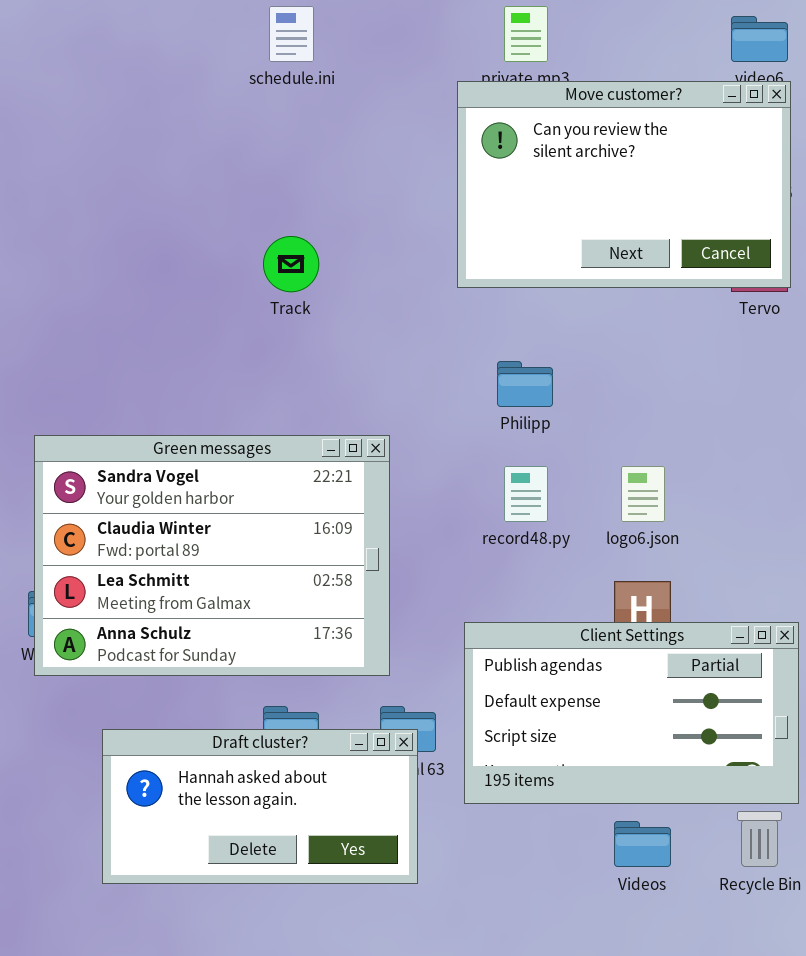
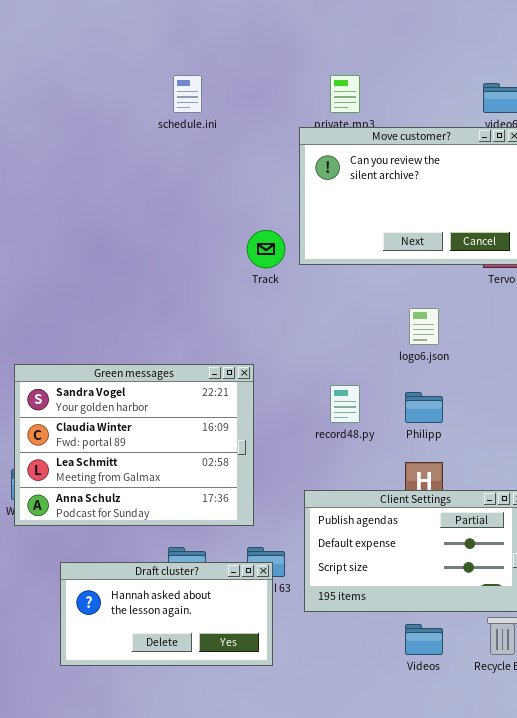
Track: [263,236,319,292] -> [247,230,285,268], moved
Philipp: [497,361,553,407] -> [405,392,443,423], moved
logo6.json: [621,466,665,522] -> [409,308,439,345], moved

